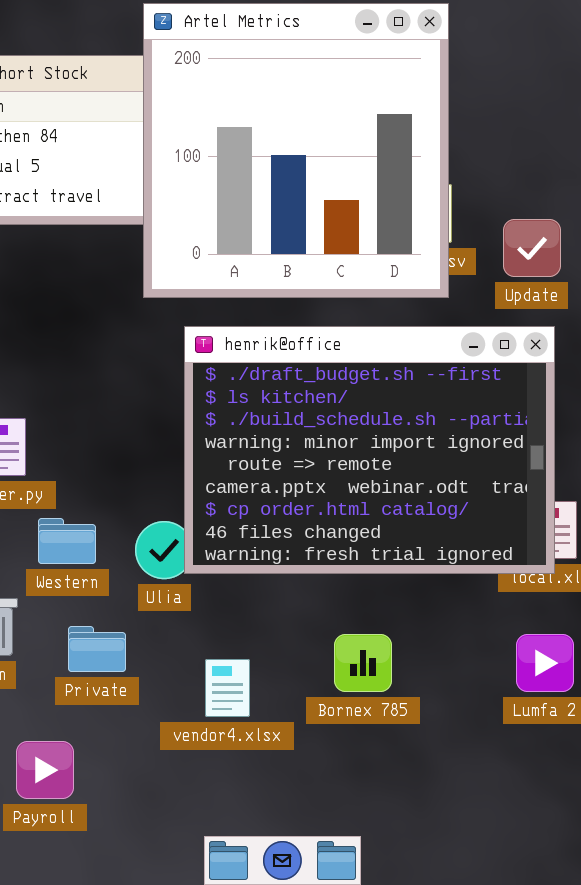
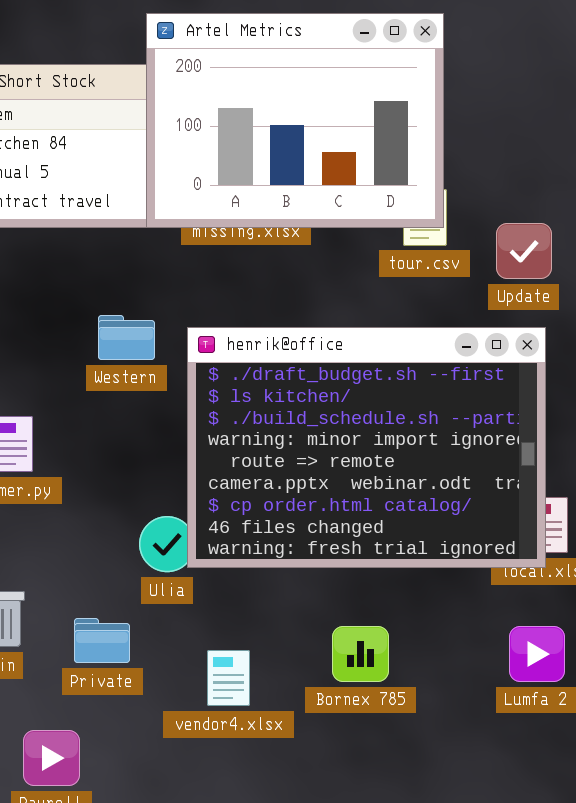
Artel Metrics: [143,3,449,298] -> [146,13,444,228], resized
Western: [38,518,96,564] -> [98,315,155,360], moved

